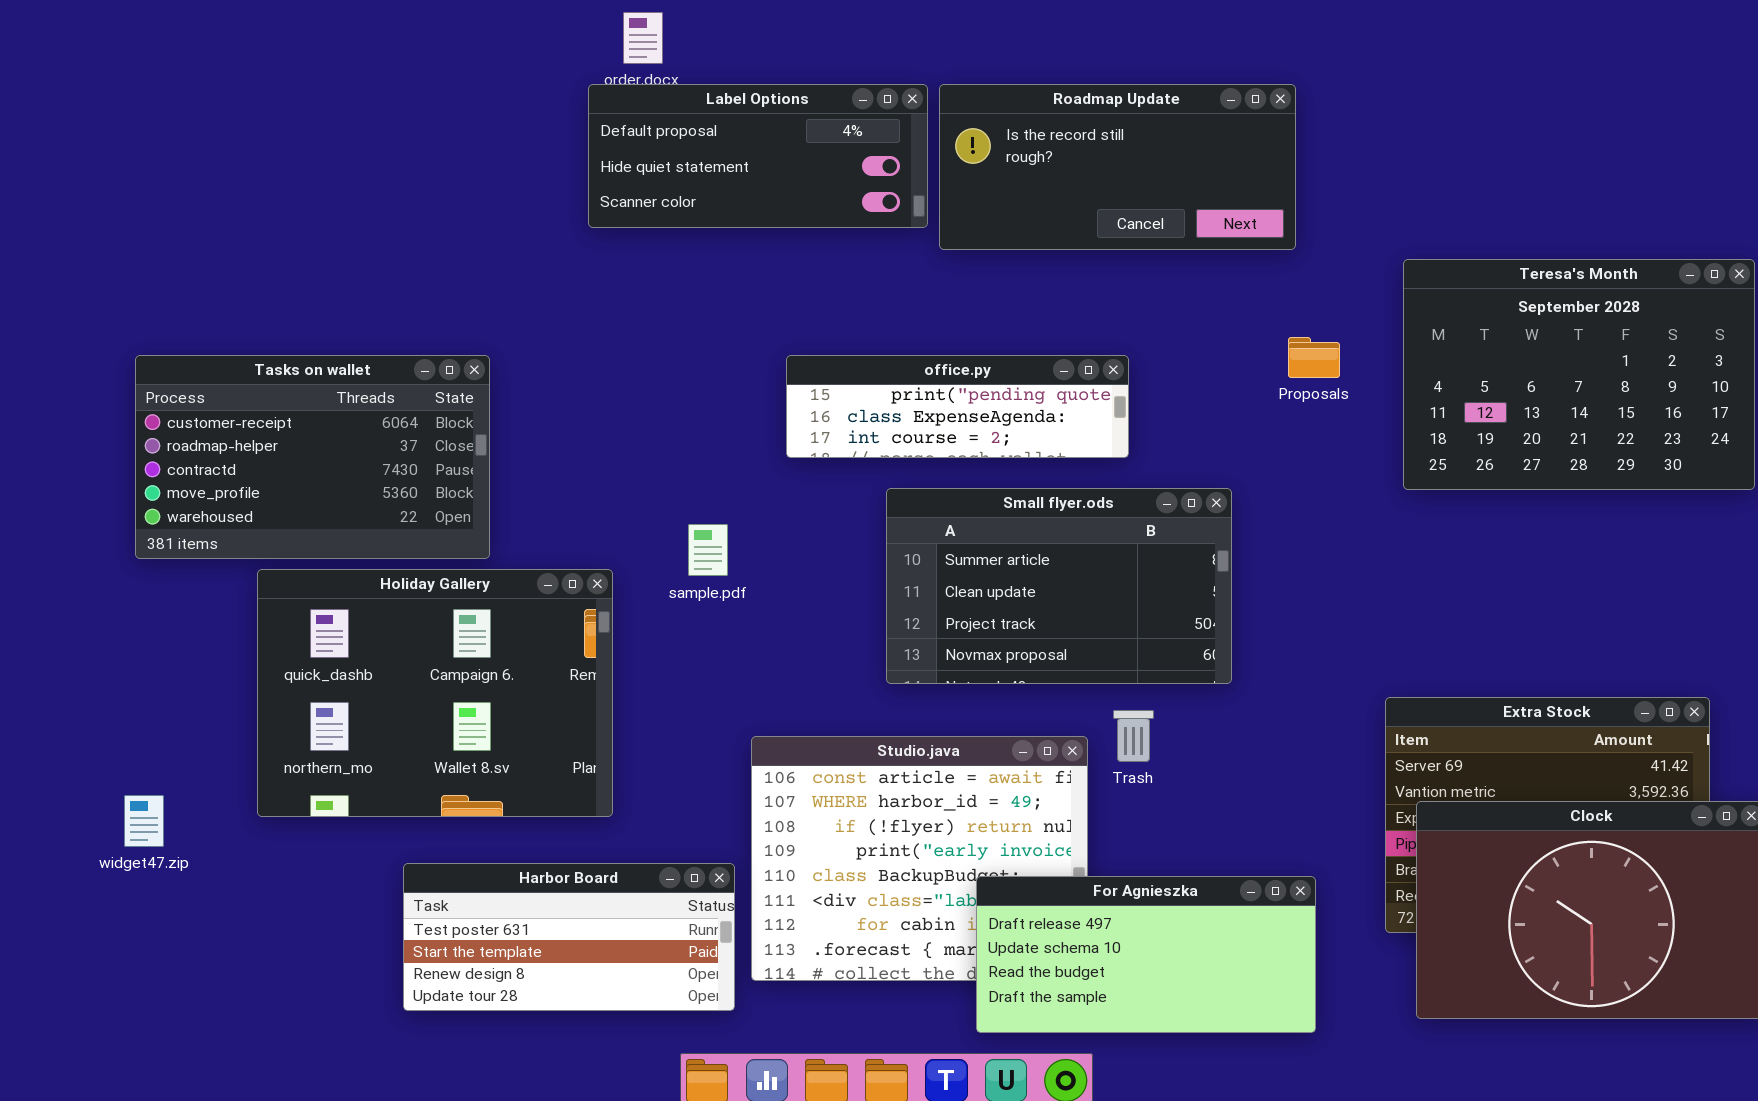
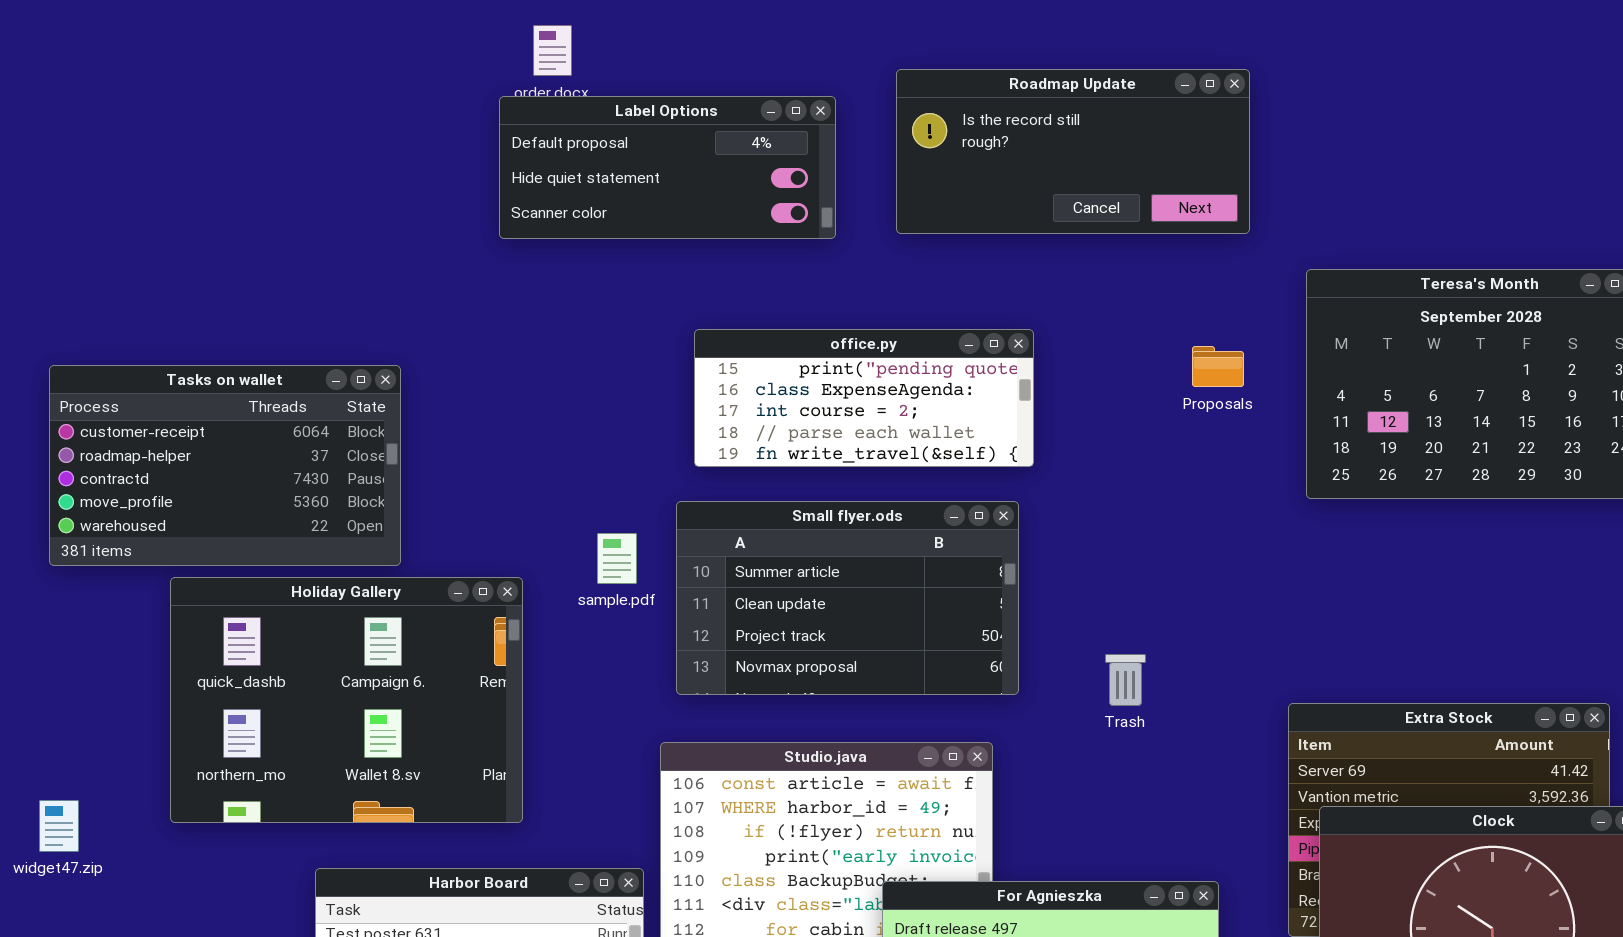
Roadmap Update: [939,84,1296,250] -> [896,69,1250,234], moved
office.py: [786,355,1129,458] -> [694,329,1034,467], resized
Small flyer.ods: [886,488,1232,684] -> [676,501,1019,695], moved
Trash: [1113,710,1154,762] -> [1105,654,1146,706], moved

